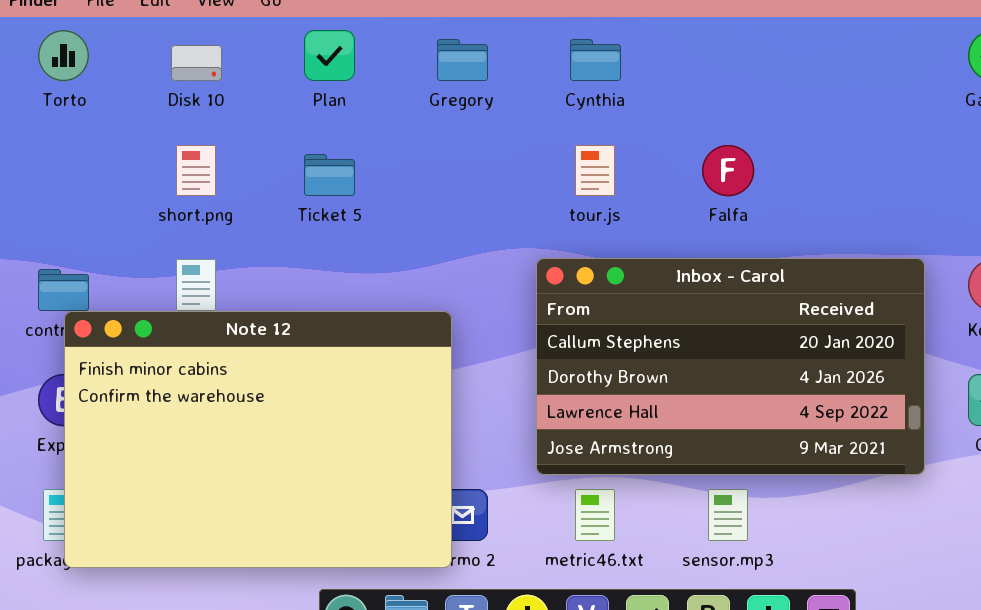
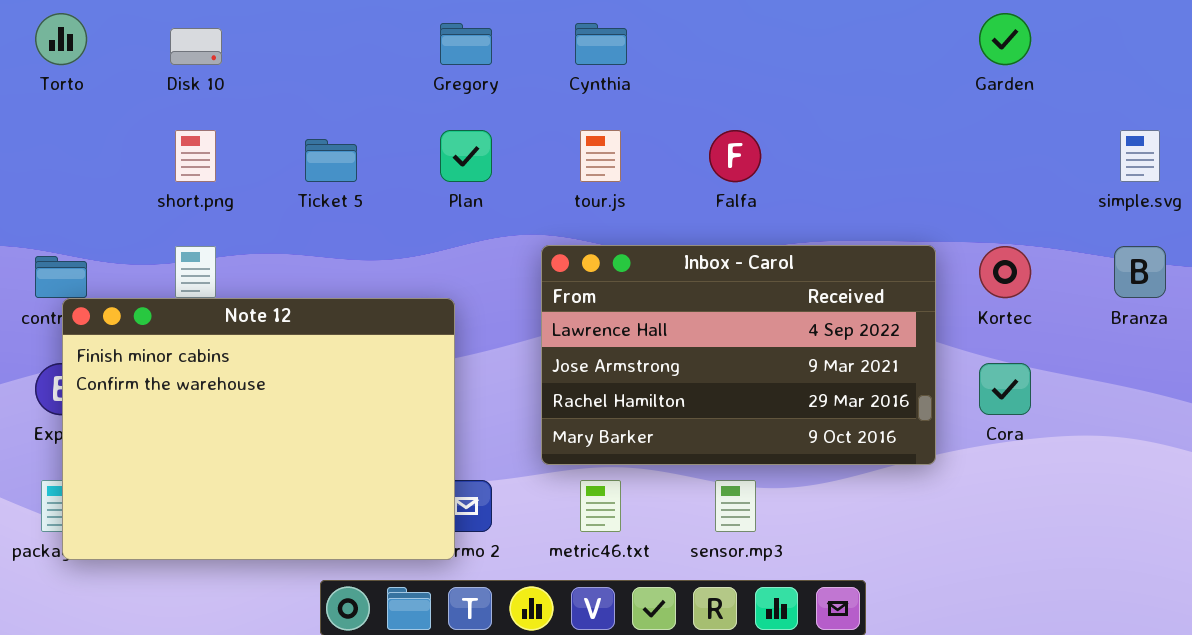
Plan: [304,30,355,81] -> [440,130,492,182], moved
Inbox - Carol: [536,258,925,475] -> [541,245,936,465], scrolled down 2 rows

